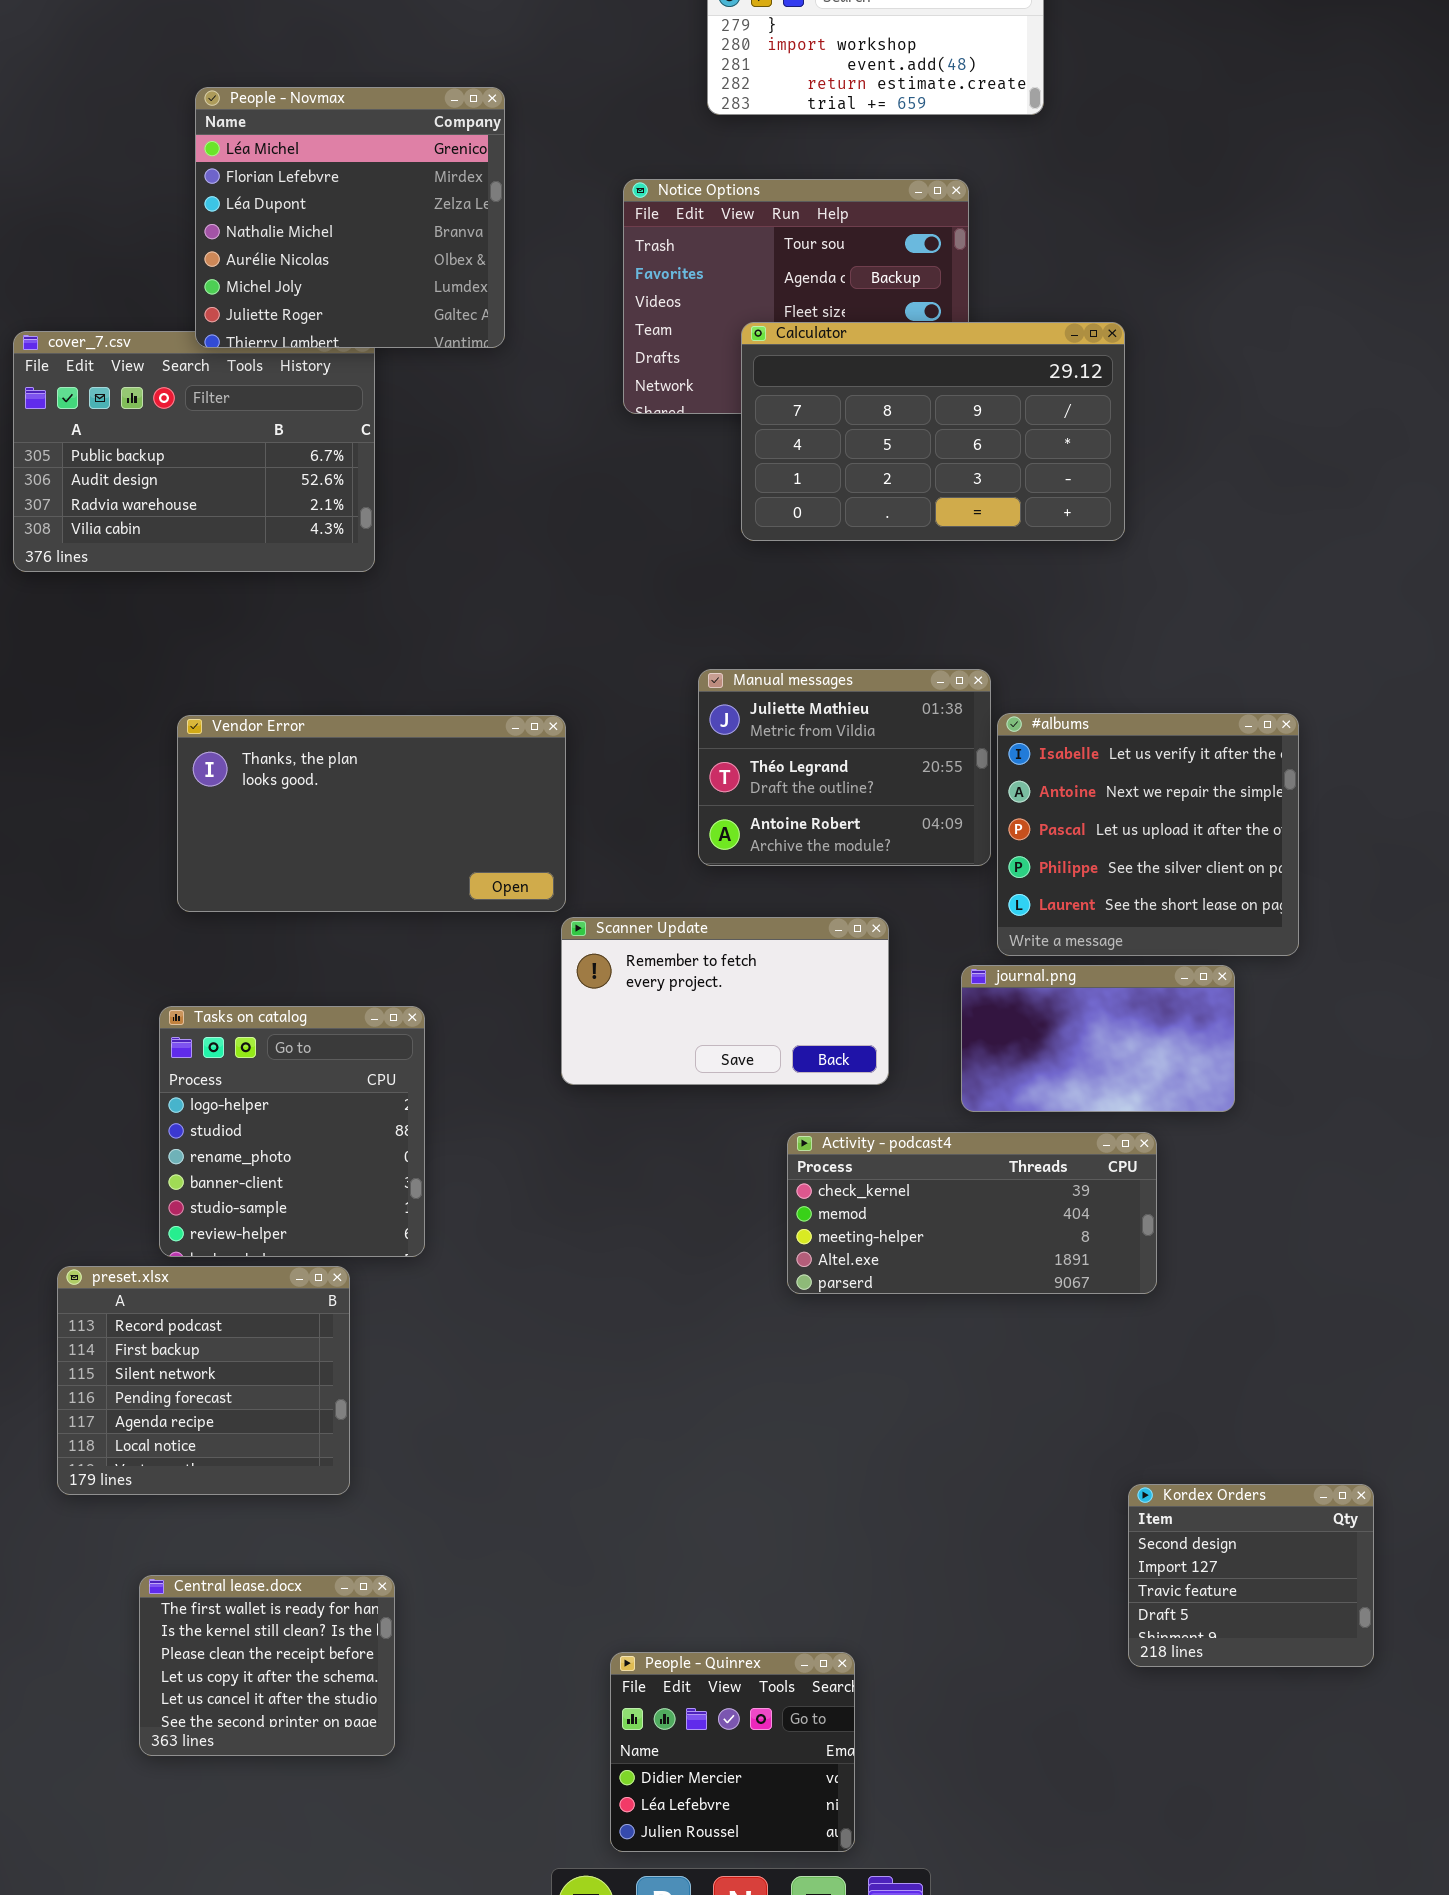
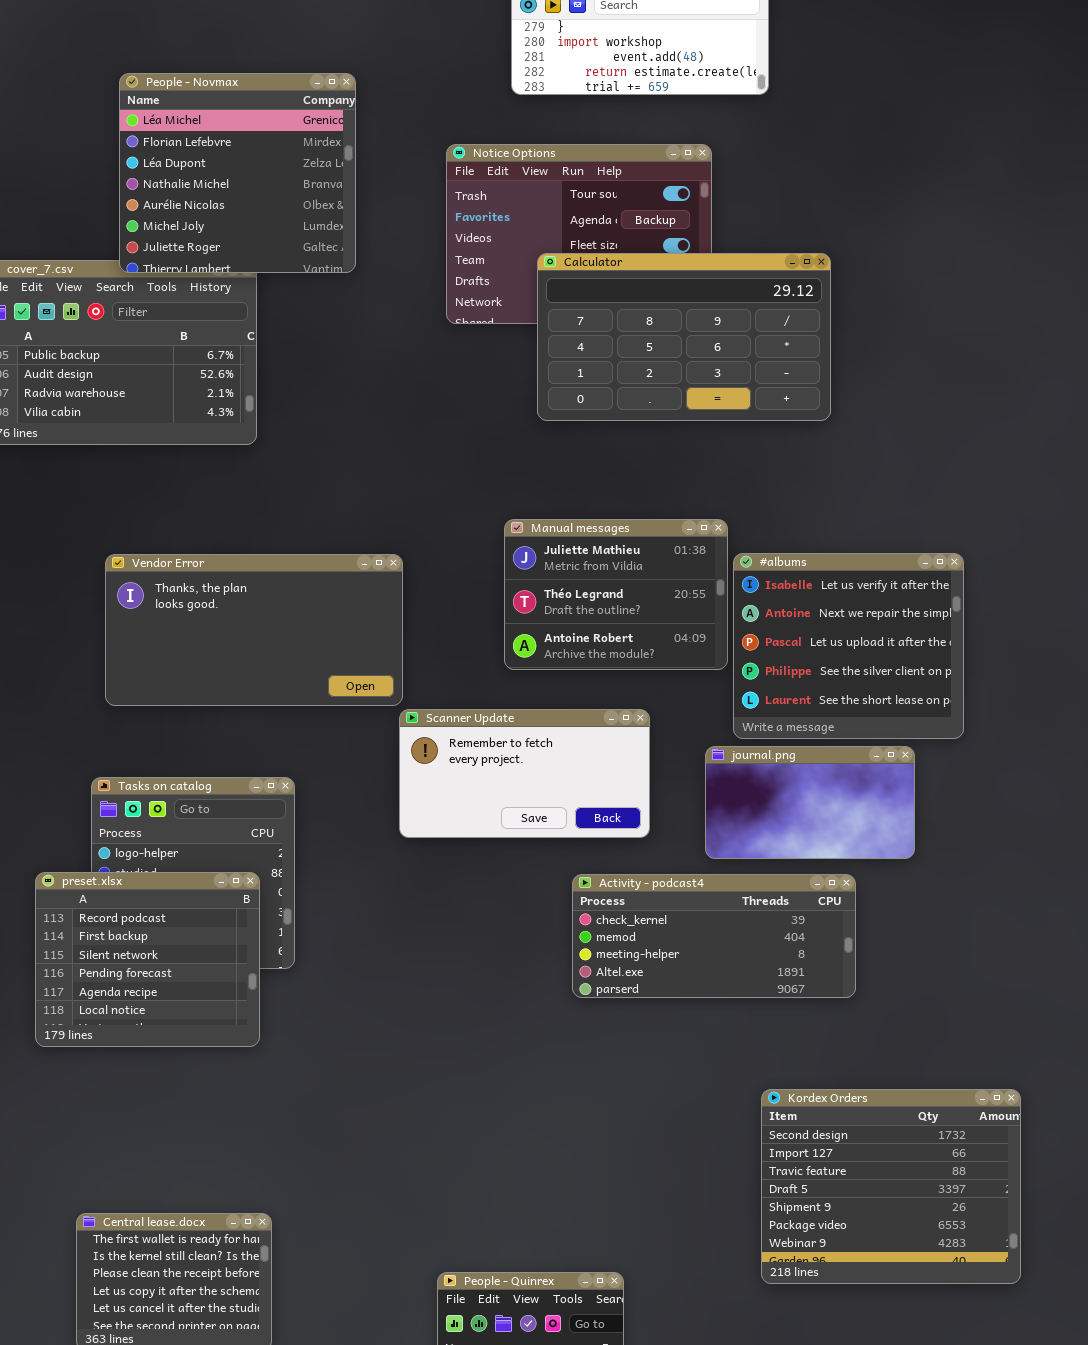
preset.xlsx: [57,1266,350,1495] -> [35,872,260,1047], moved
Kordex Orders: [1128,1484,1374,1667] -> [761,1089,1021,1284], resized

